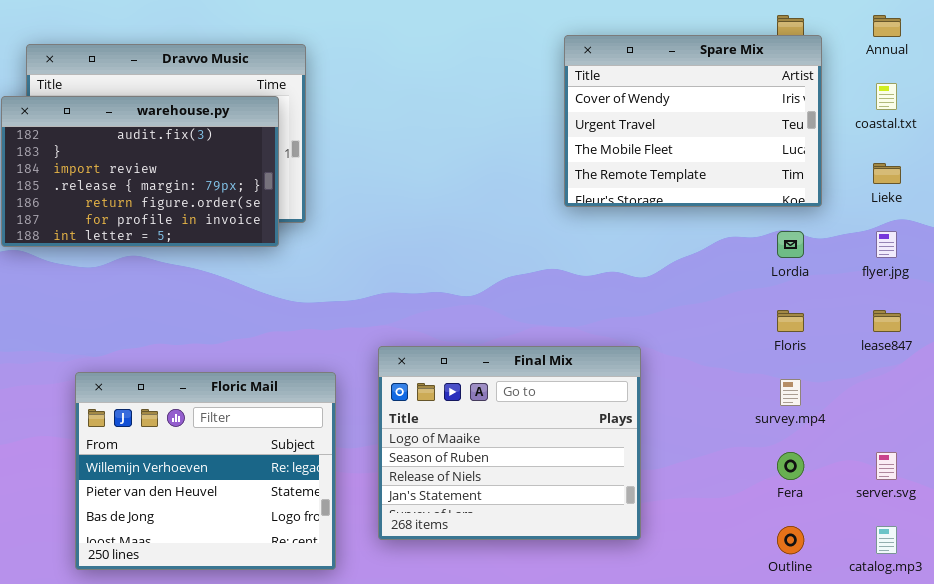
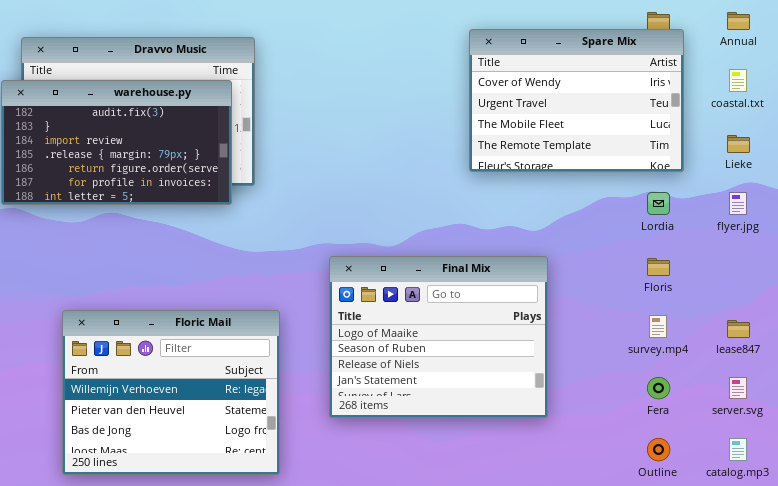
lease847: [873,310,901,332] -> [727,320,750,338], moved
Final Mix: [378,346,641,540] -> [329,256,548,418], moved

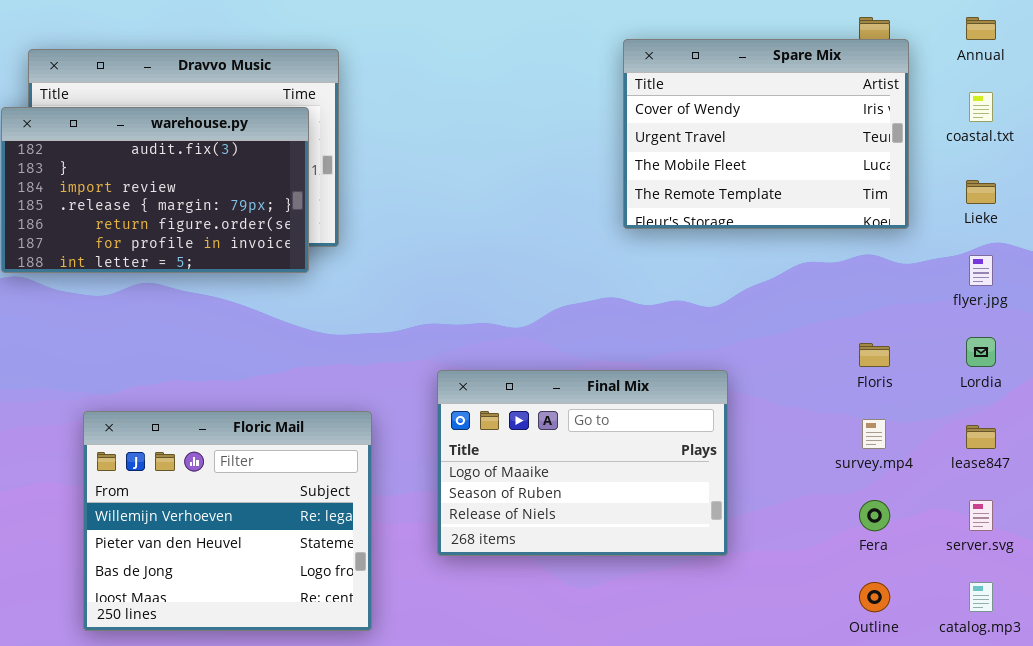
Lordia: [647,192,670,215] -> [966,337,996,367], moved
Final Mix: [329,256,548,418] -> [437,370,728,556], resized

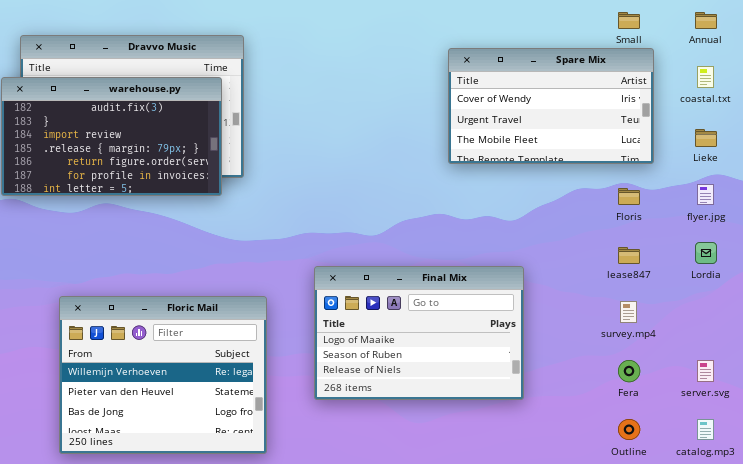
Spare Mix: [623,39,909,229] -> [448,48,654,164], resized
Floris: [859,343,890,367] -> [618,188,640,205], moved
lease847: [966,425,996,449] -> [618,247,640,264], moved

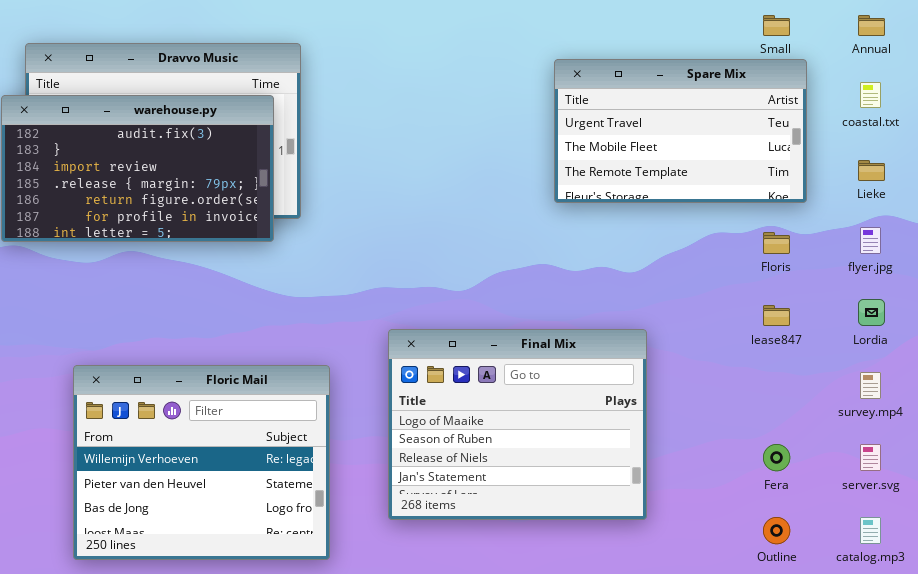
Spare Mix: [448,48,654,164] -> [554,59,807,203], scrolled down 1 row
Final Mix: [314,266,524,400] -> [388,329,647,520], resized
survey.mp4: [620,301,637,323] -> [860,372,881,399], moved

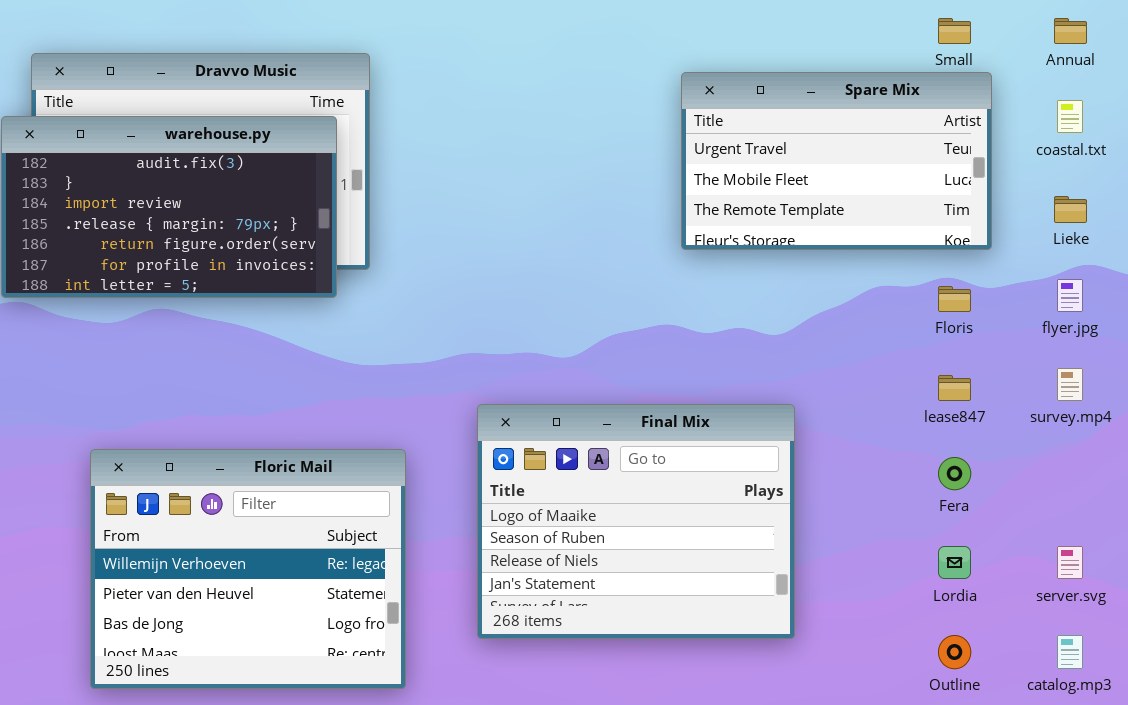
Lordia: [858,299,885,326] -> [938,546,971,579], moved
survey.mp4: [860,372,881,399] -> [1057,368,1083,401], moved
Fera: [763,444,790,471] -> [938,457,971,490], moved

